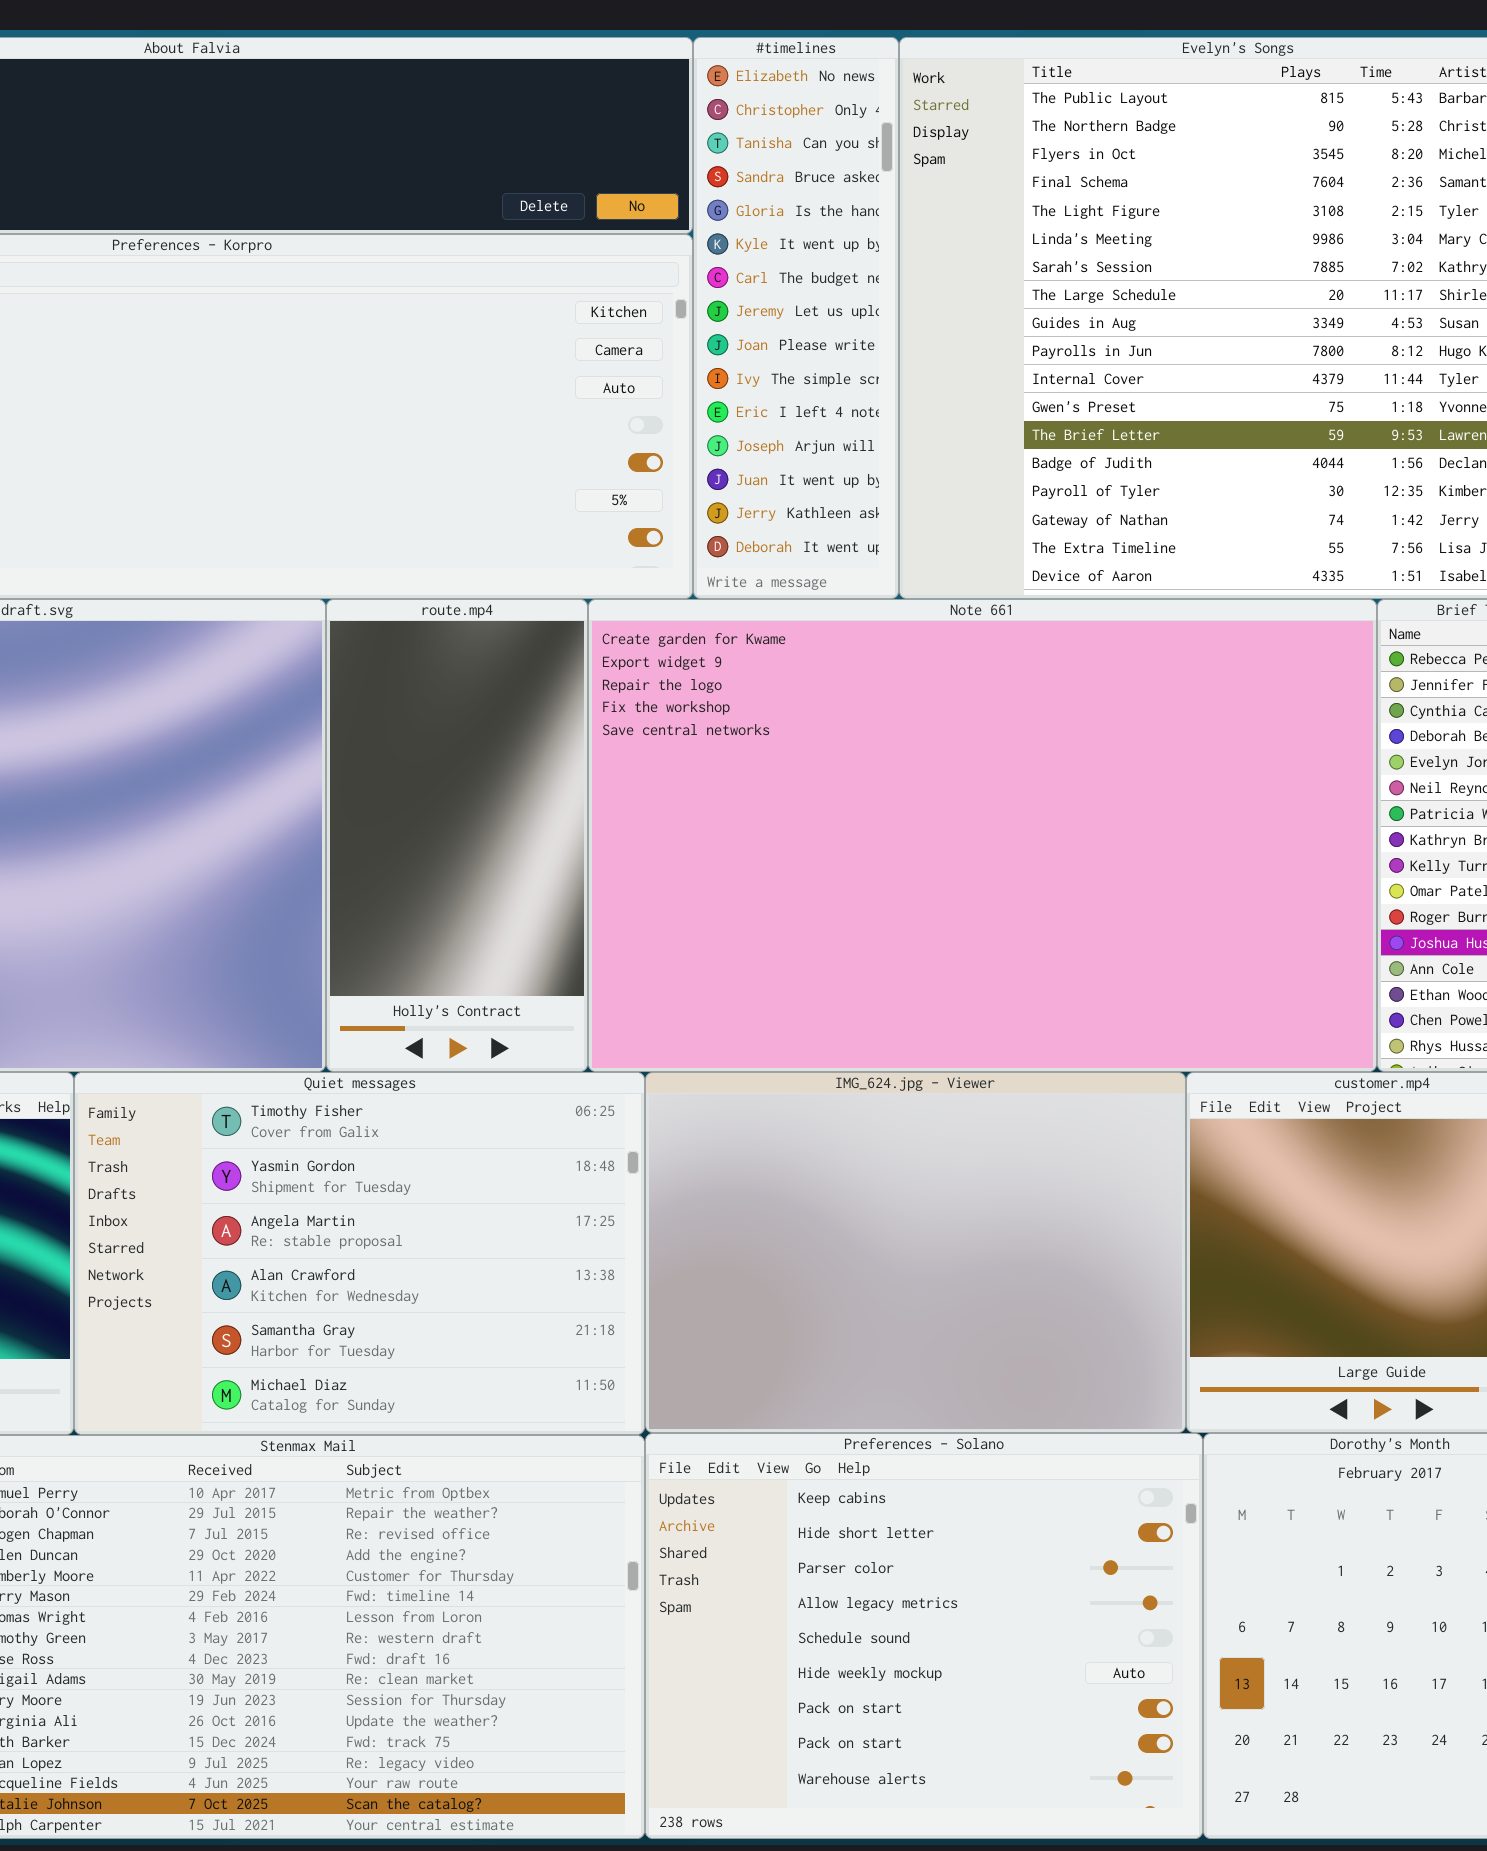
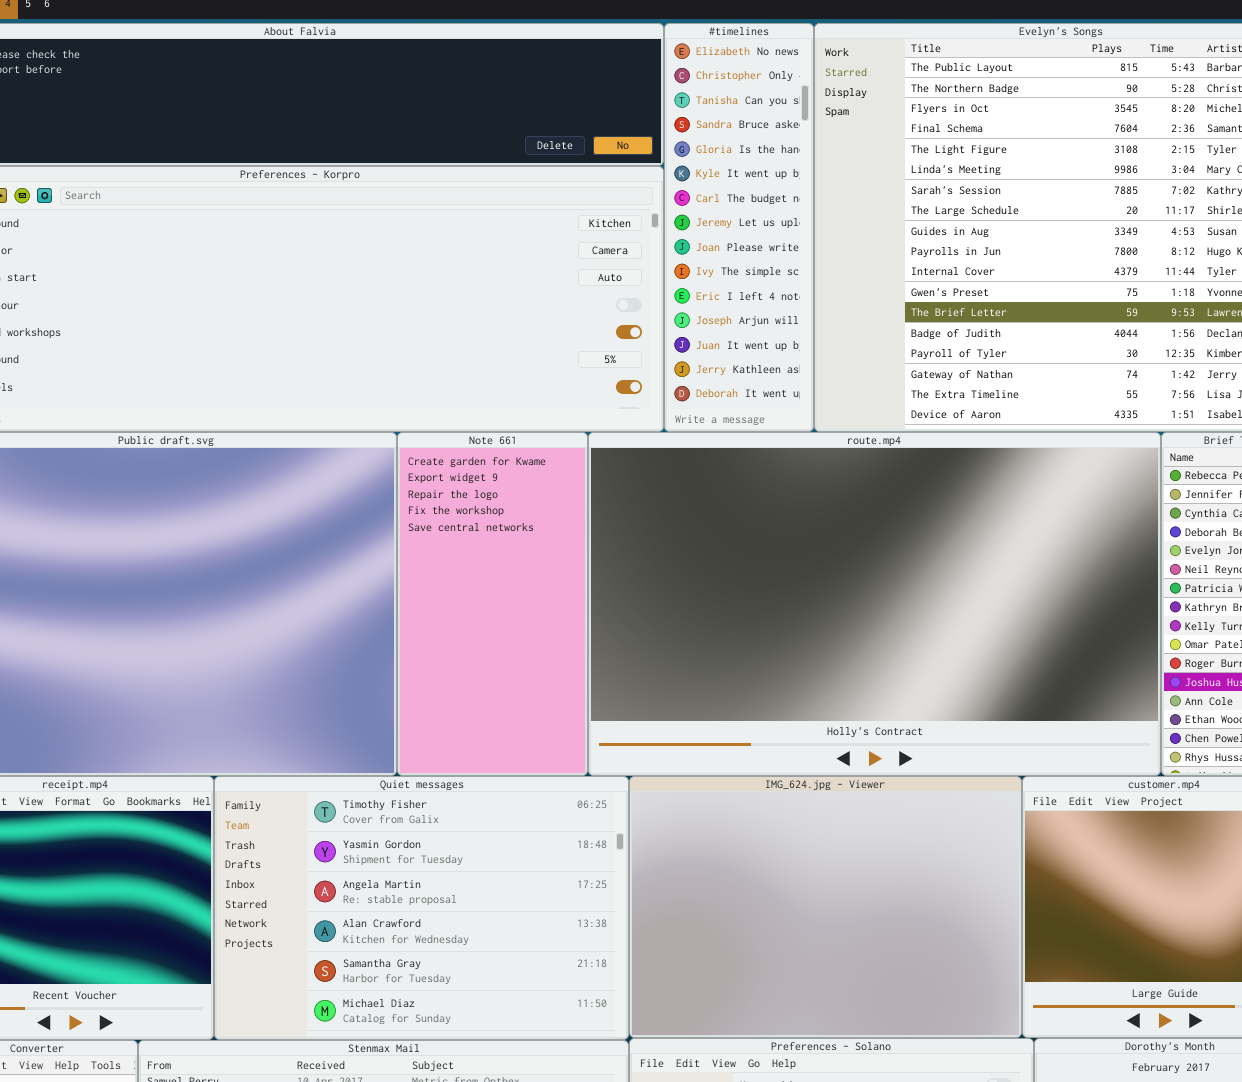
route.mp4: [326,599,588,1072] -> [588,432,1161,776], moved, resized
Note 661: [588,599,1377,1072] -> [397,432,588,776], moved, resized

